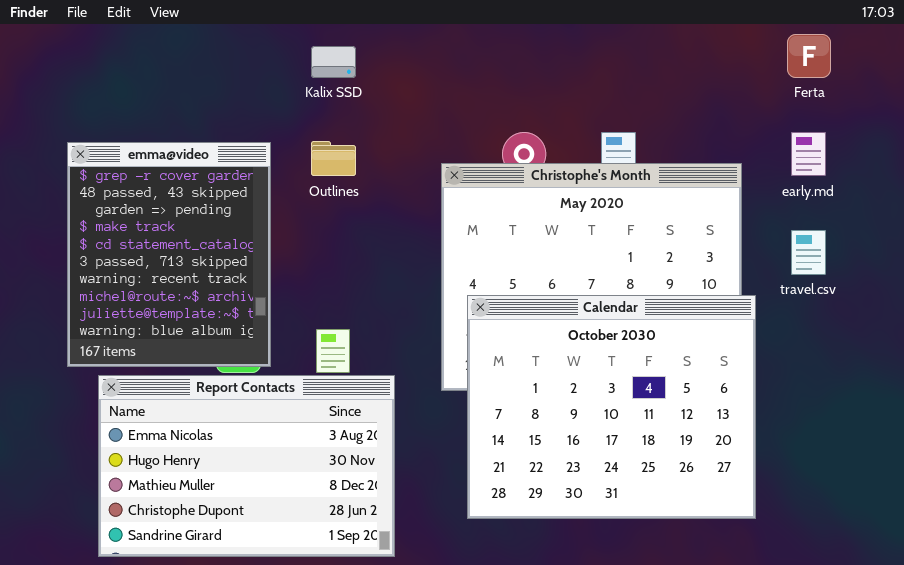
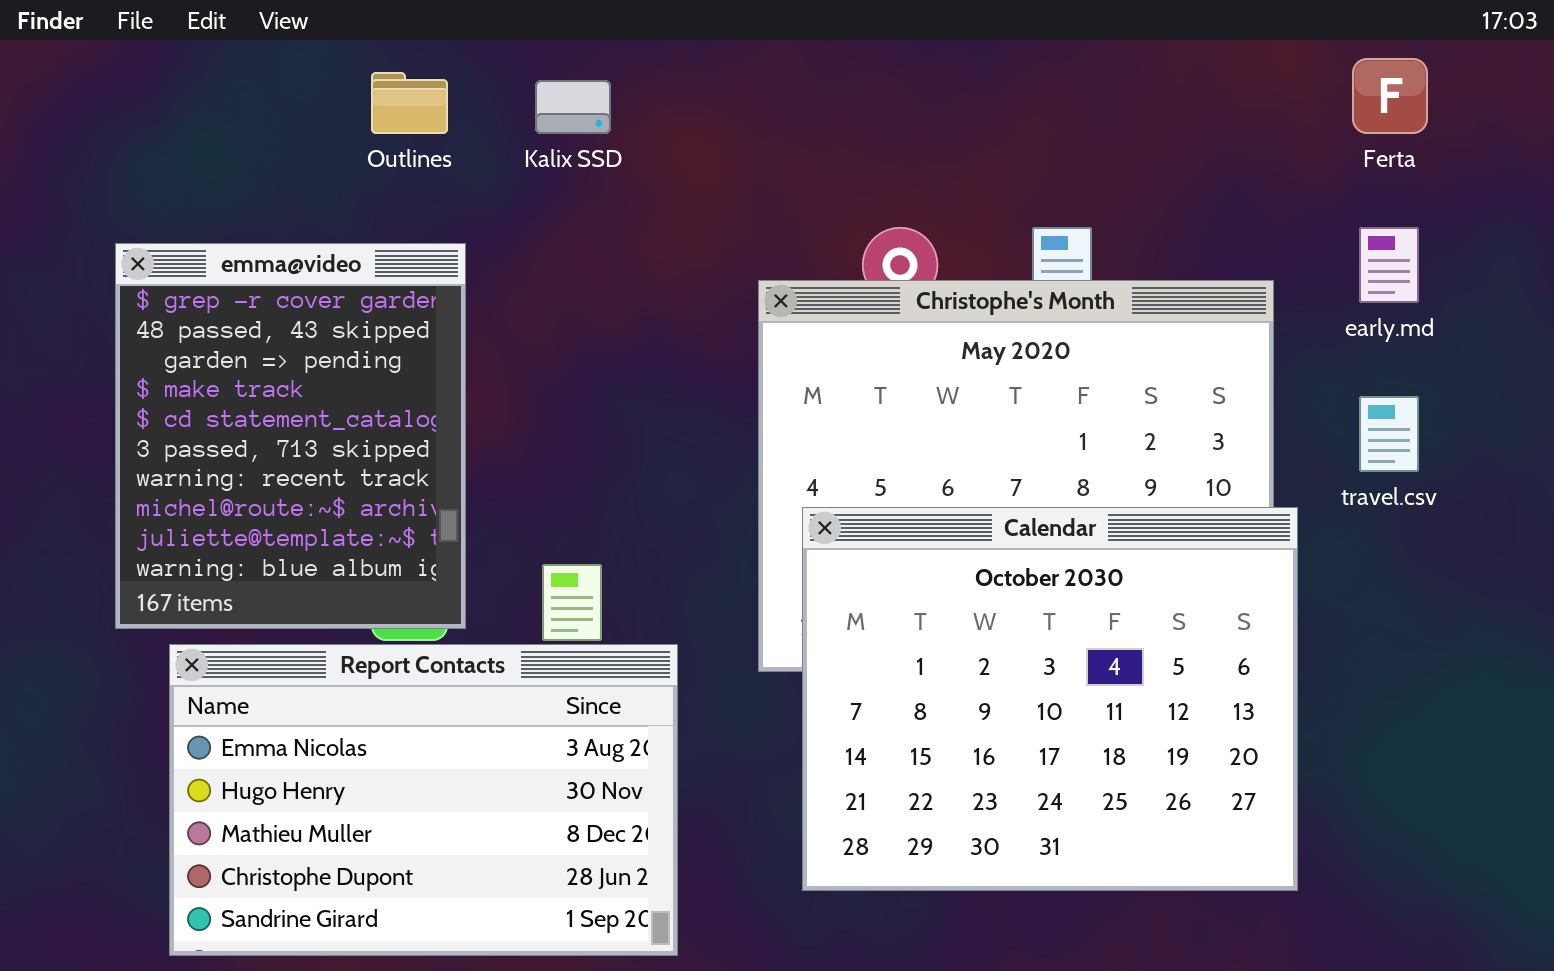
Outlines: [311,141,356,176] -> [371,72,448,134], moved

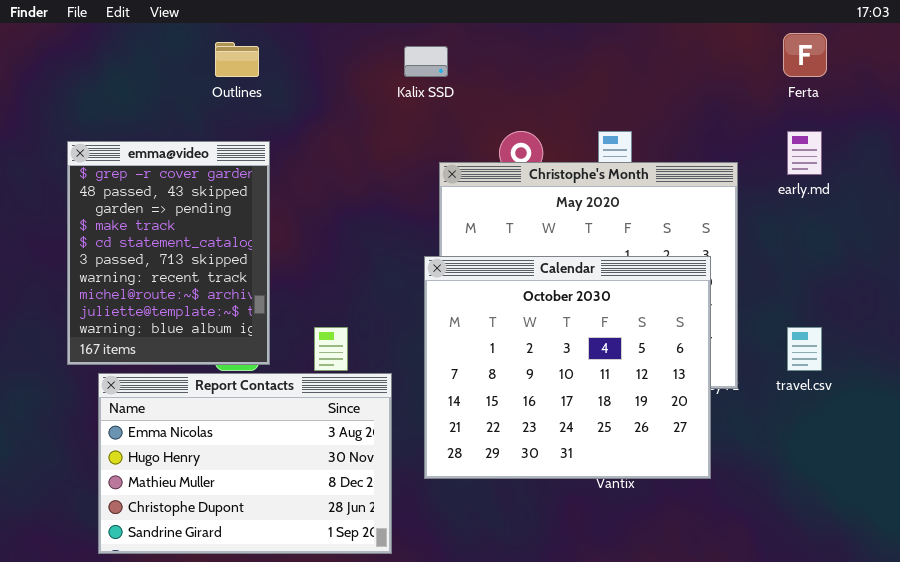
Kalix SSD: [535,80,611,134] -> [404,46,448,77], moved
travel.csv: [1359,396,1419,472] -> [787,327,822,371], moved
Calendar: [802,507,1298,891] -> [424,256,711,479], moved

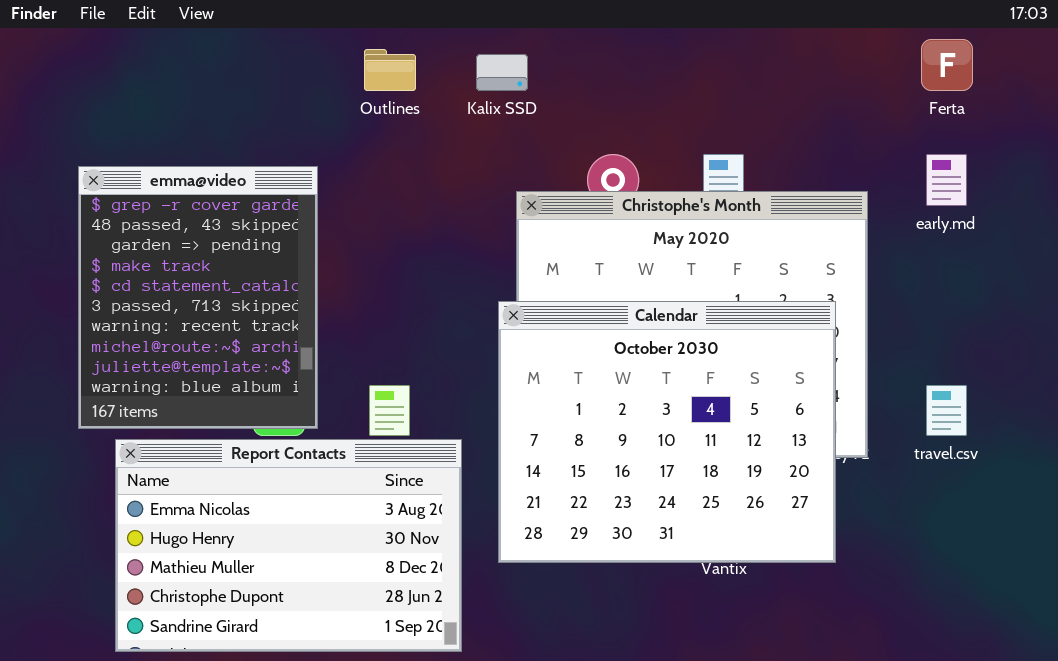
Outlines: [215,42,259,77] -> [364,49,416,91], moved

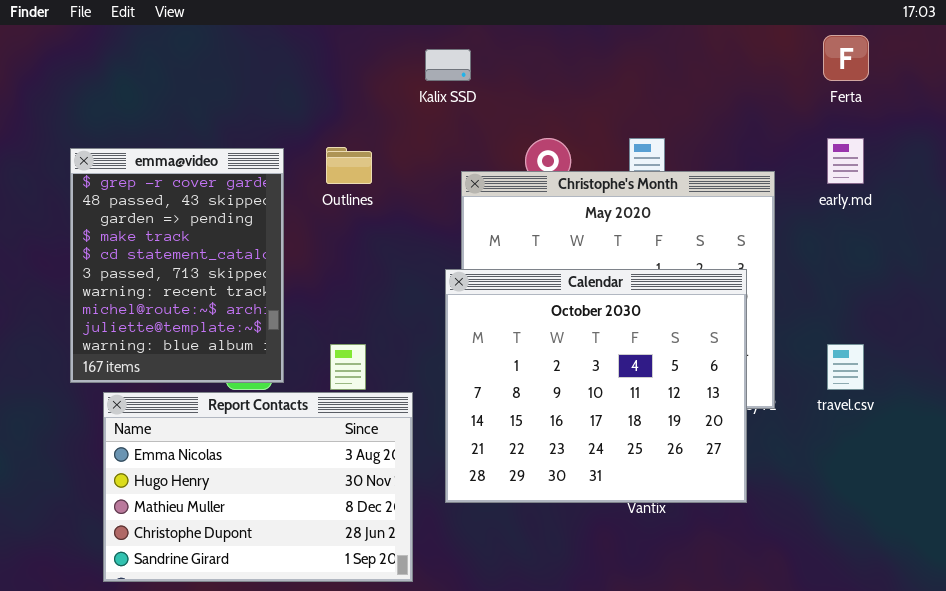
Outlines: [364,49,416,91] -> [326,147,372,184], moved

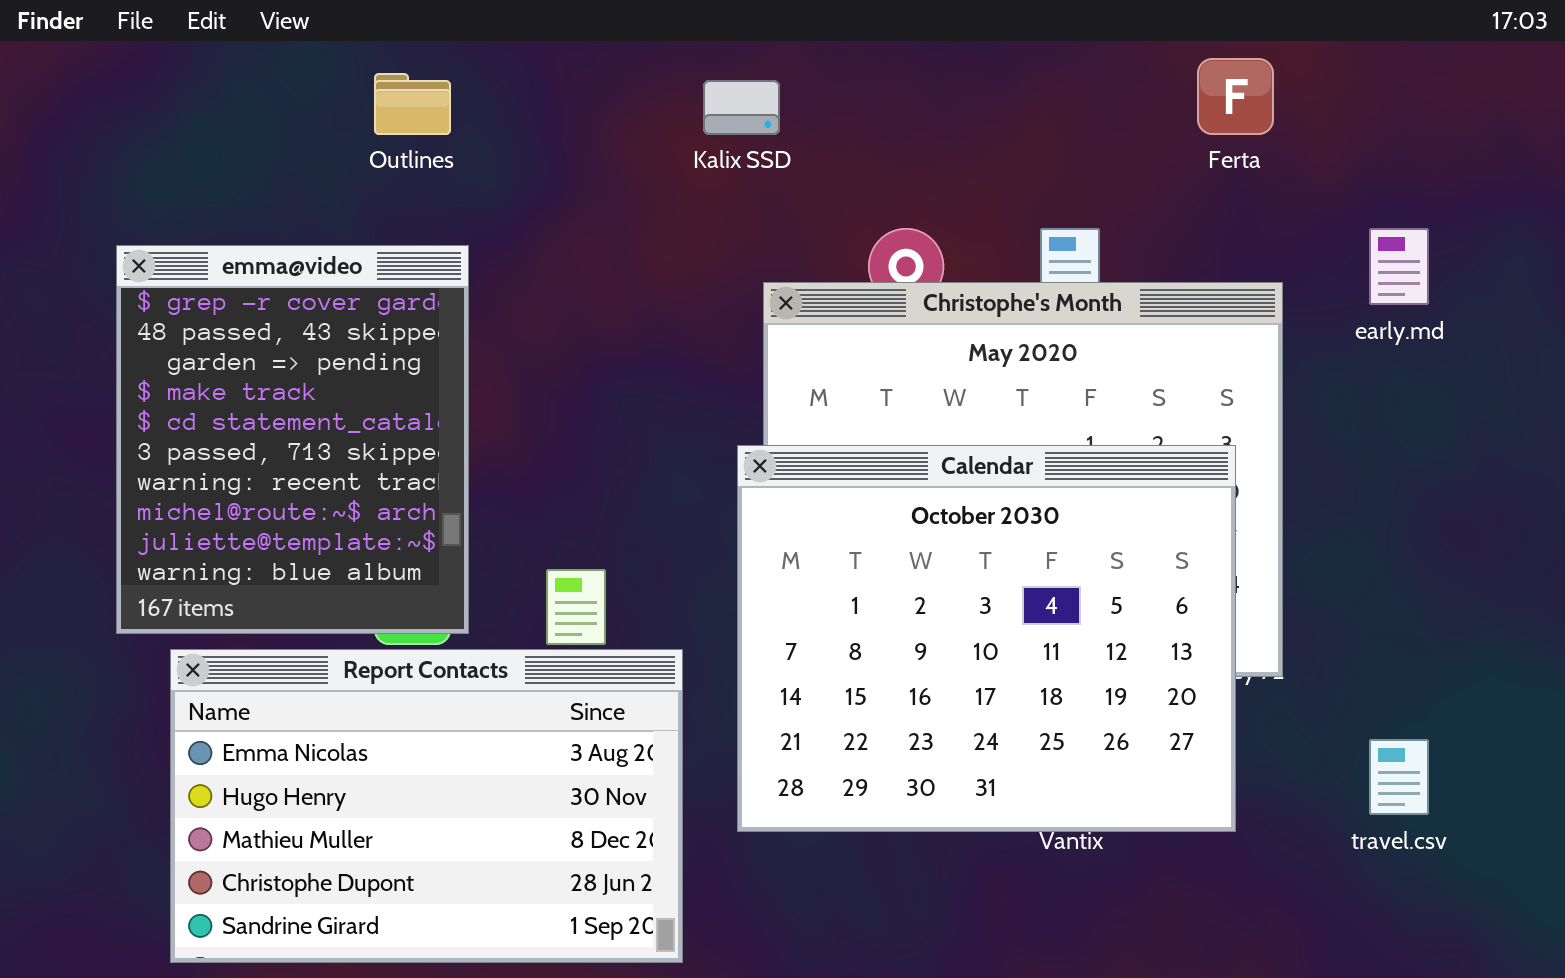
Ferta: [823,35,869,81] -> [1197,58,1274,135], moved
Outlines: [326,147,372,184] -> [374,73,451,135], moved
travel.csv: [827,344,864,390] -> [1369,739,1429,815], moved

